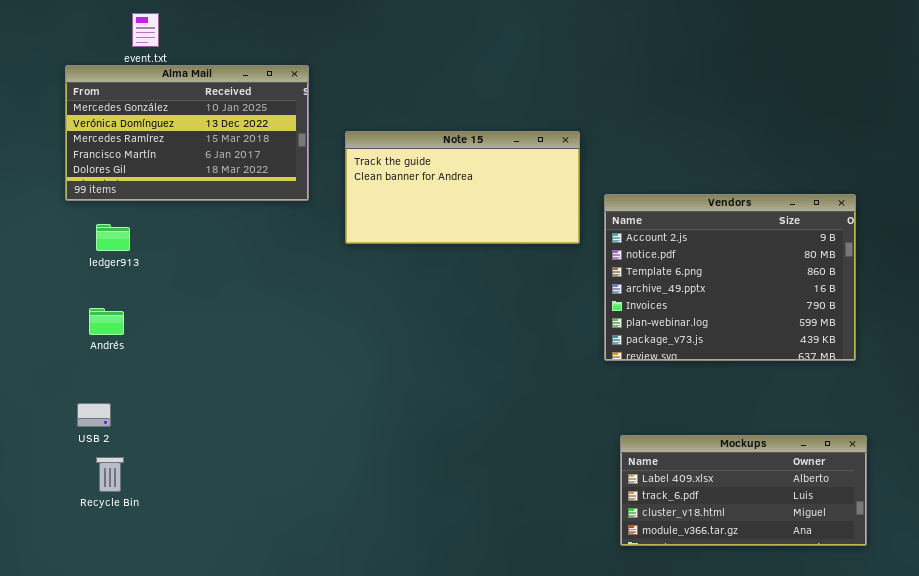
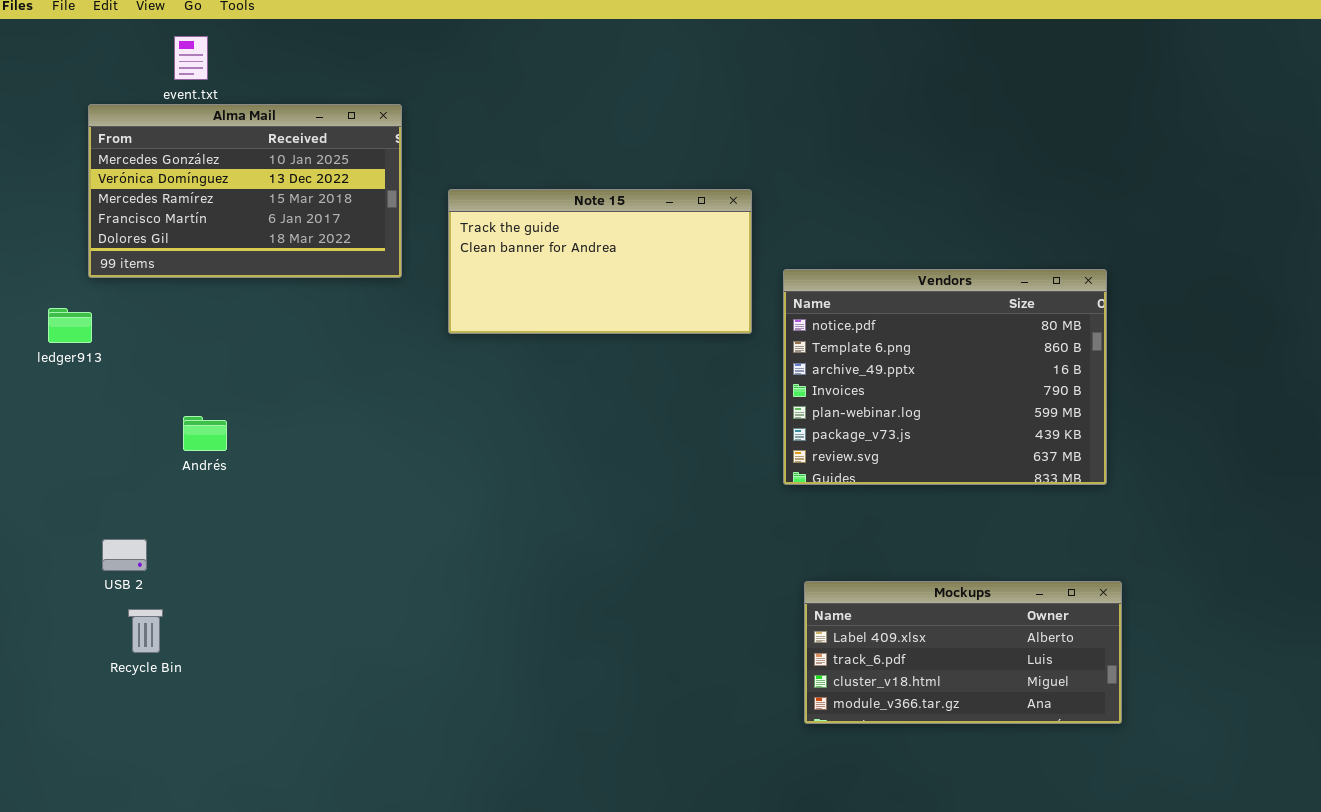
Vendors: [604,194,856,361] -> [783,269,1107,485], scrolled down 1 row
ledger913: [96,224,130,251] -> [48,308,92,343], moved
Andrés: [89,308,124,335] -> [183,416,227,451], moved

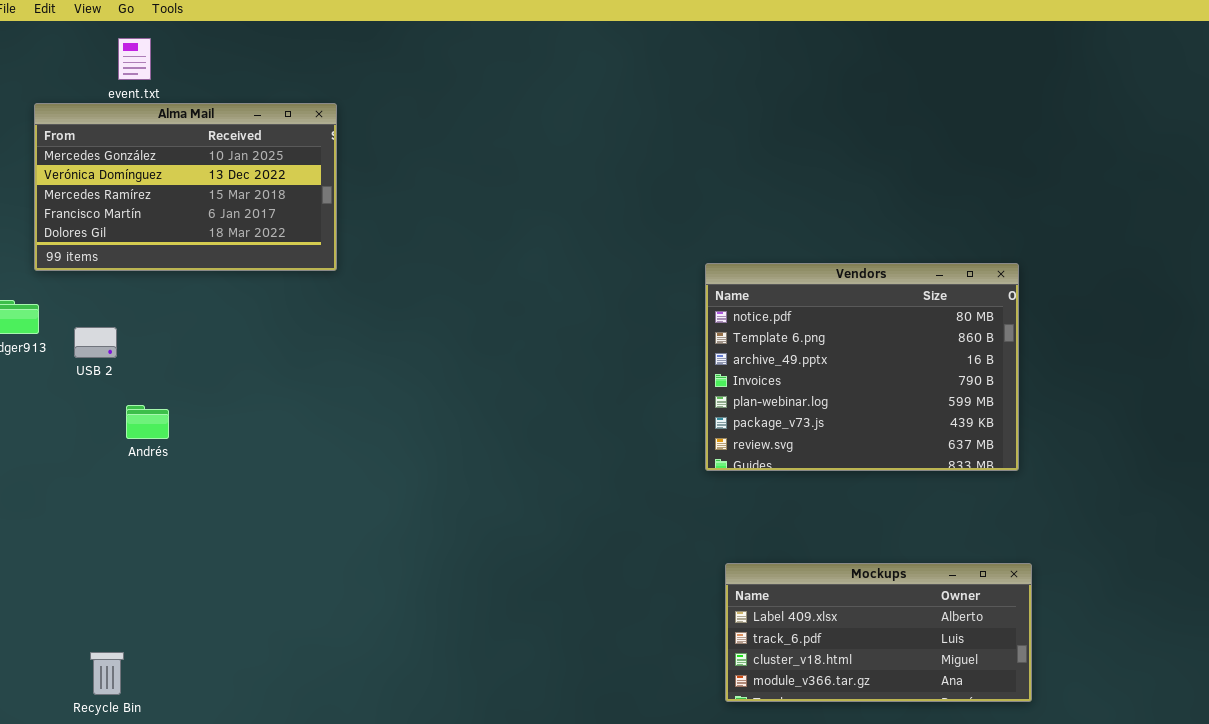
Note 15: [448,189,752,334] -> none, closed
USB 2: [102,539,147,571] -> [74,327,117,358], moved
Recycle Bin: [128,609,163,653] -> [90,652,124,695], moved

